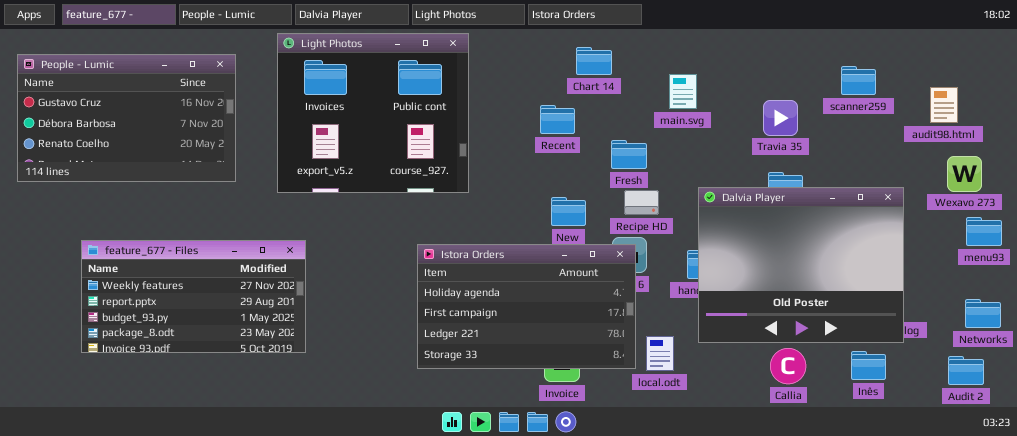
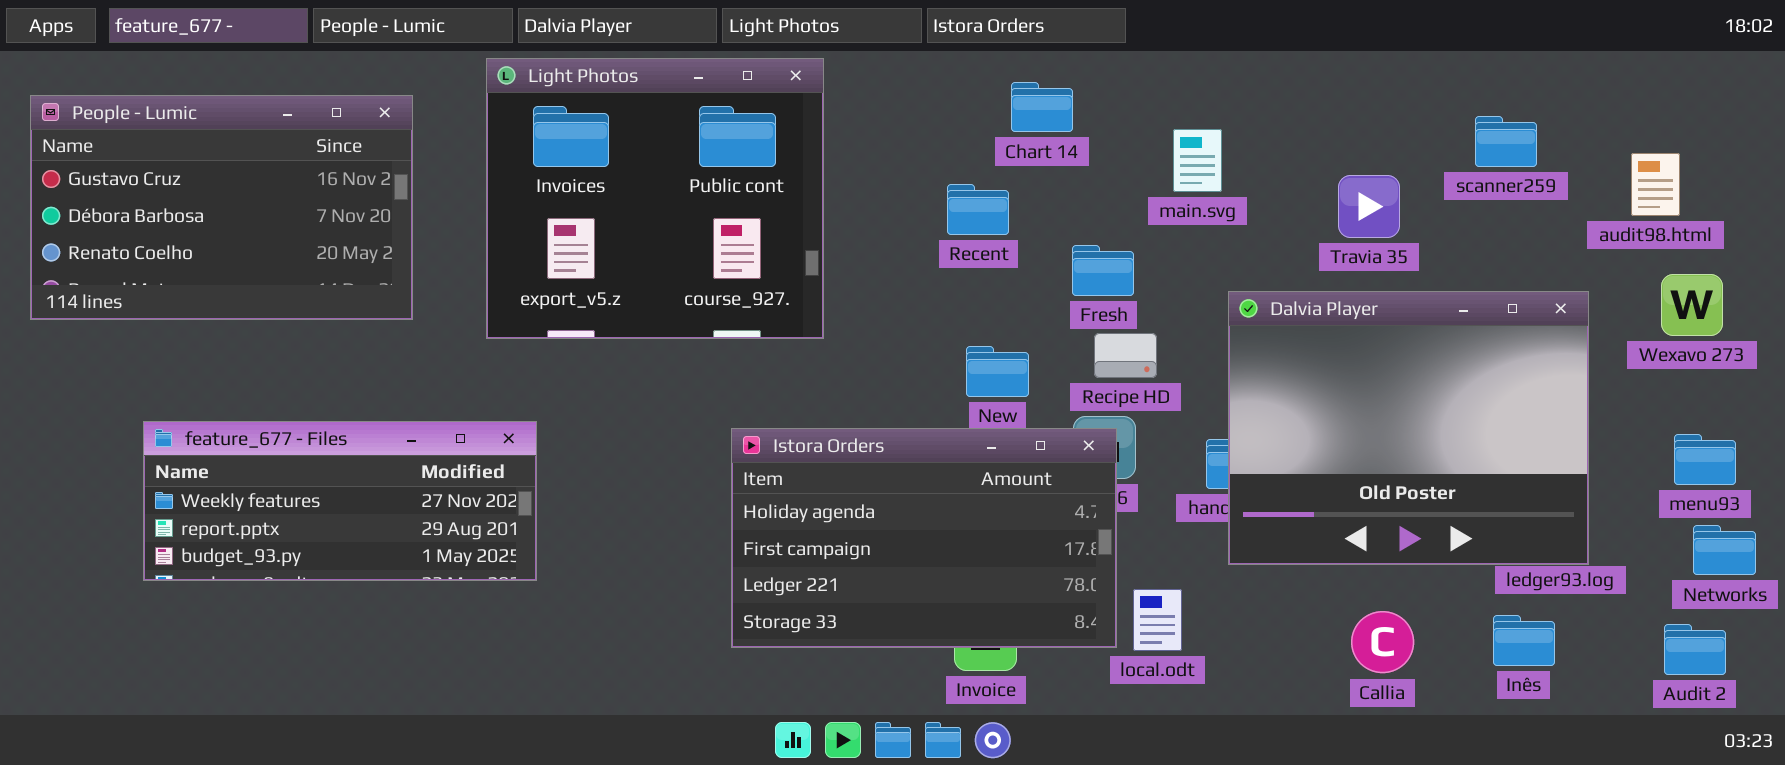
Dalvia Player: [698,187,904,343] -> [1228,291,1589,565], moved
menu93: [966,217,1002,246] -> [1674,434,1736,485], moved
feature_677 - Files: [81,240,306,353] -> [143,421,537,581], resized

